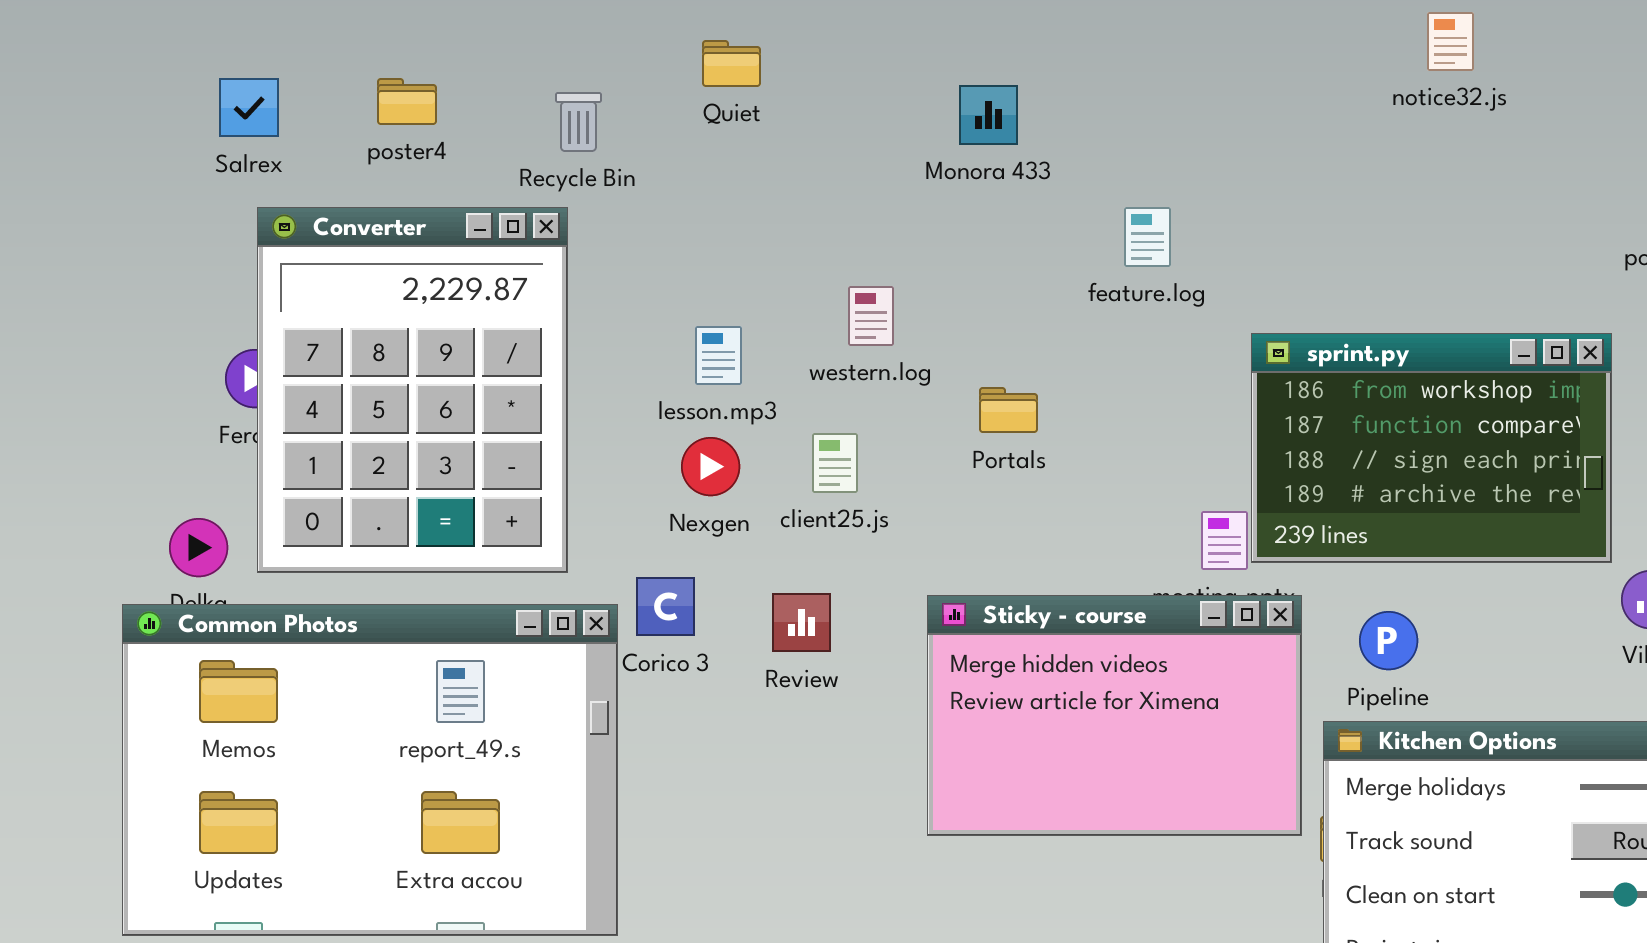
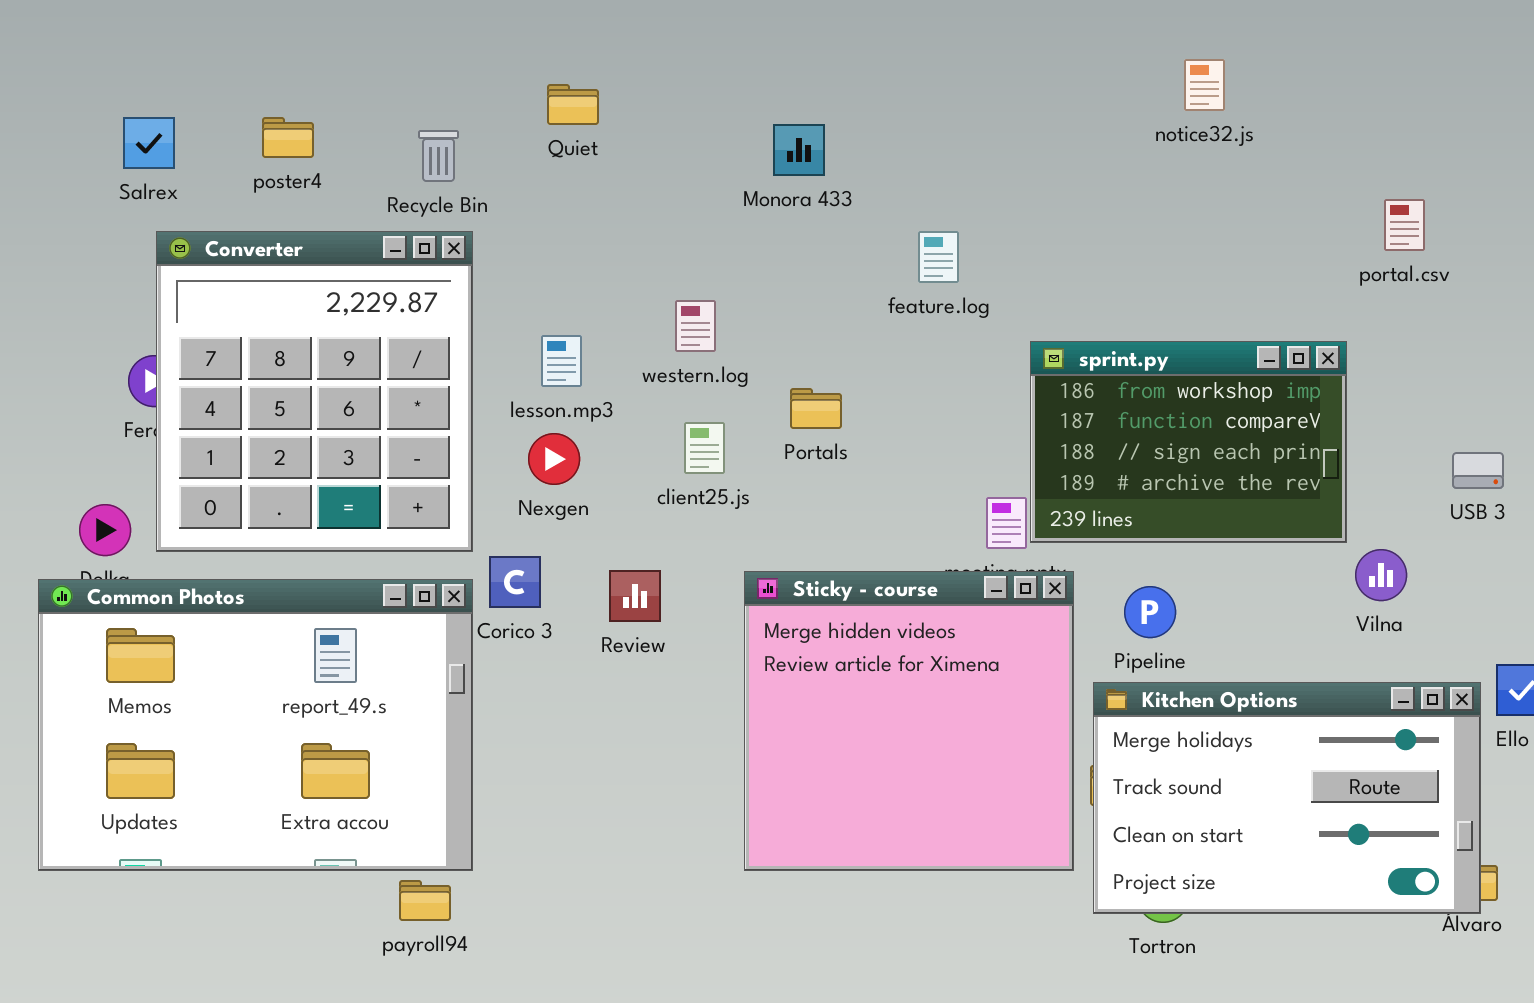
Converter: [257,207,568,573] -> [156,231,473,552], resized
client25.js: [812,433,858,493] -> [684,422,725,474], moved
Sticky - course: [927,595,1302,836] -> [744,571,1074,871], resized

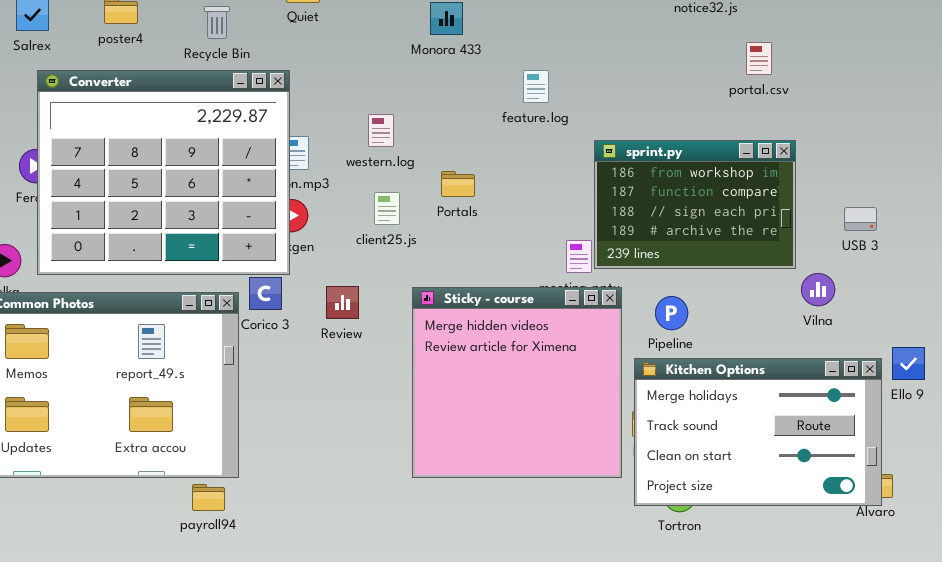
portal.csv: [1384,199,1425,251] -> [746,42,772,75], moved
Converter: [156,231,473,552] -> [37,70,290,275], resized
USB 3: [1452,452,1504,489] -> [844,207,877,231], moved

